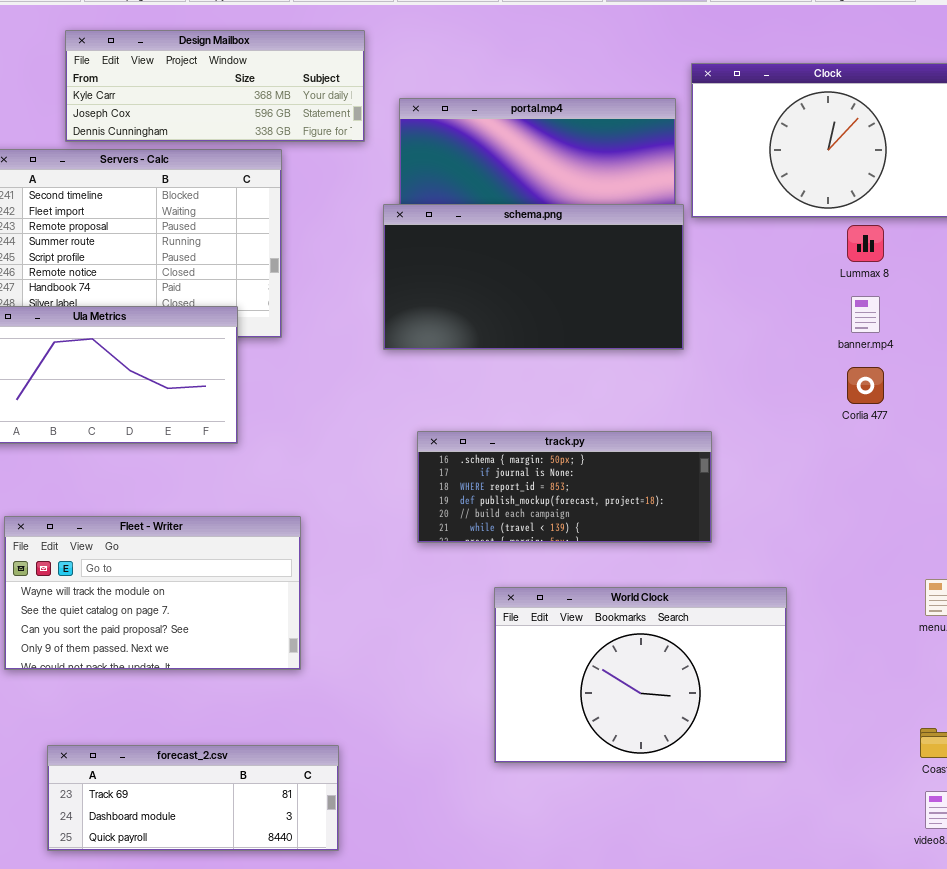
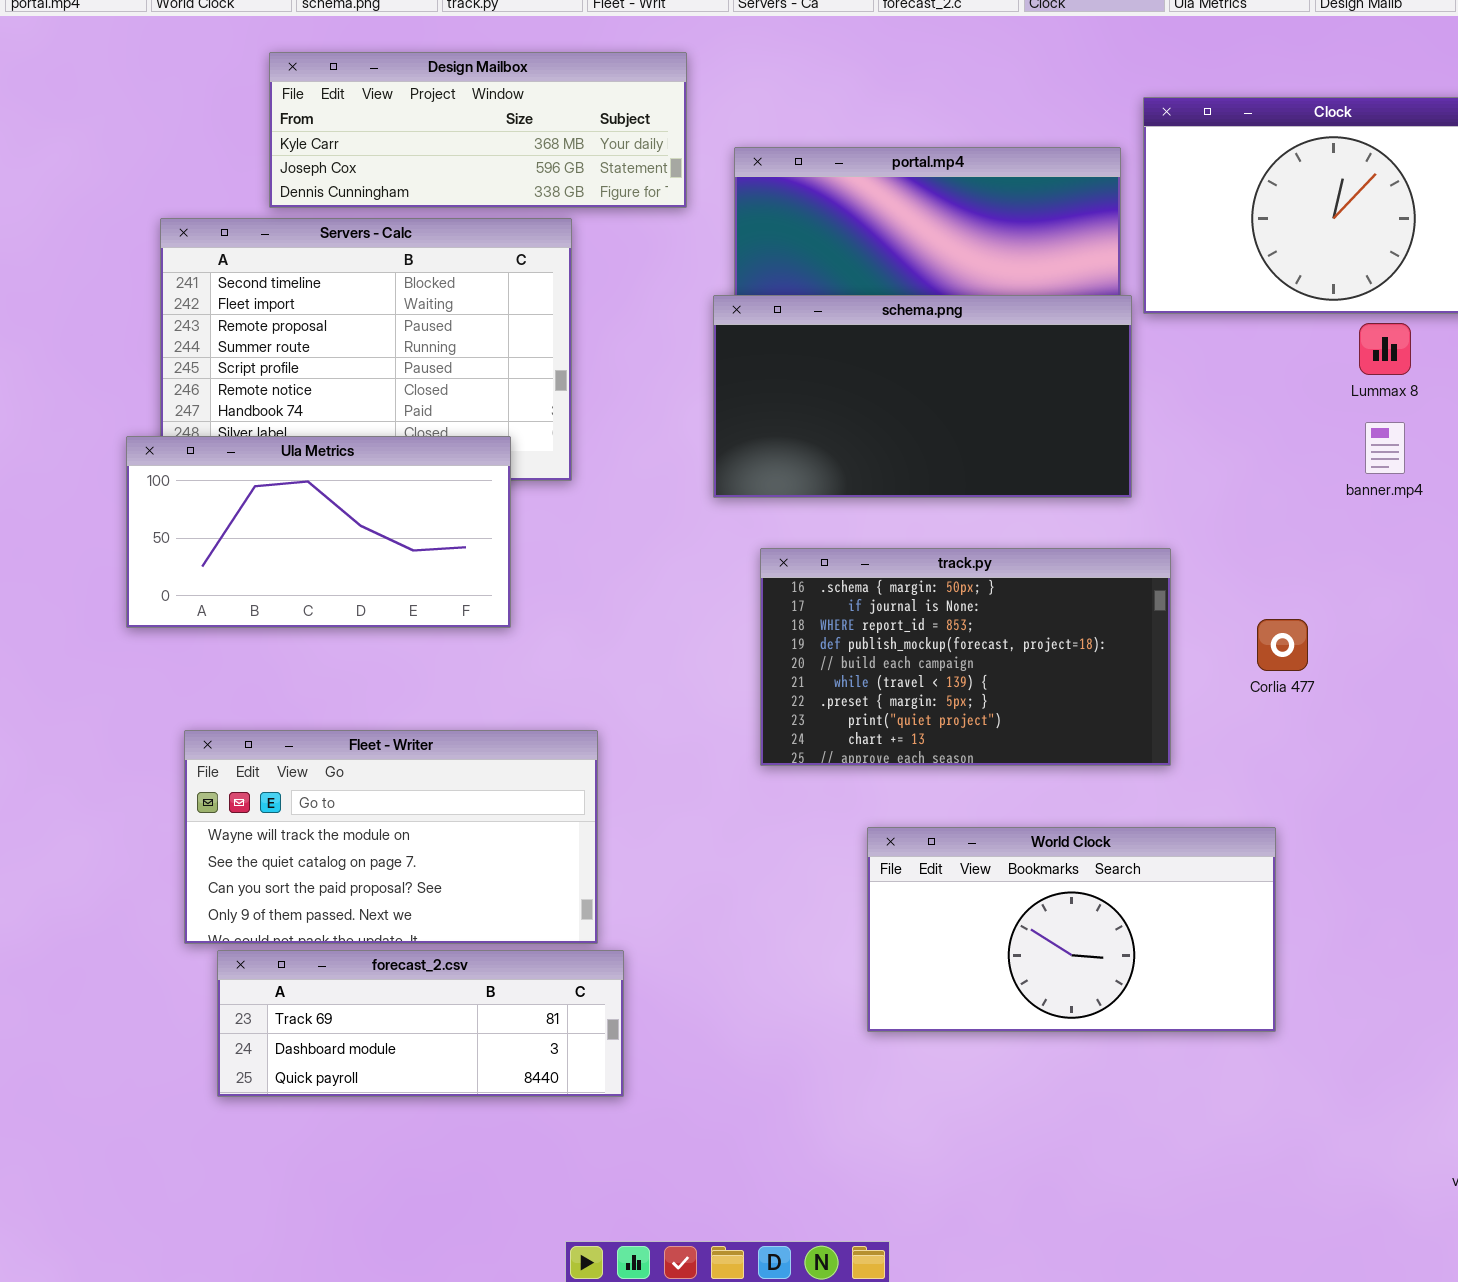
Corlia 477: [847,367,884,404] -> [1257,619,1308,671], moved
track.py: [417,431,712,543] -> [760,548,1171,766], resized
World Clock: [494,587,787,763] -> [867,827,1276,1032], resized
forecast_2.csv: [47,745,339,851] -> [217,950,624,1097], moved

